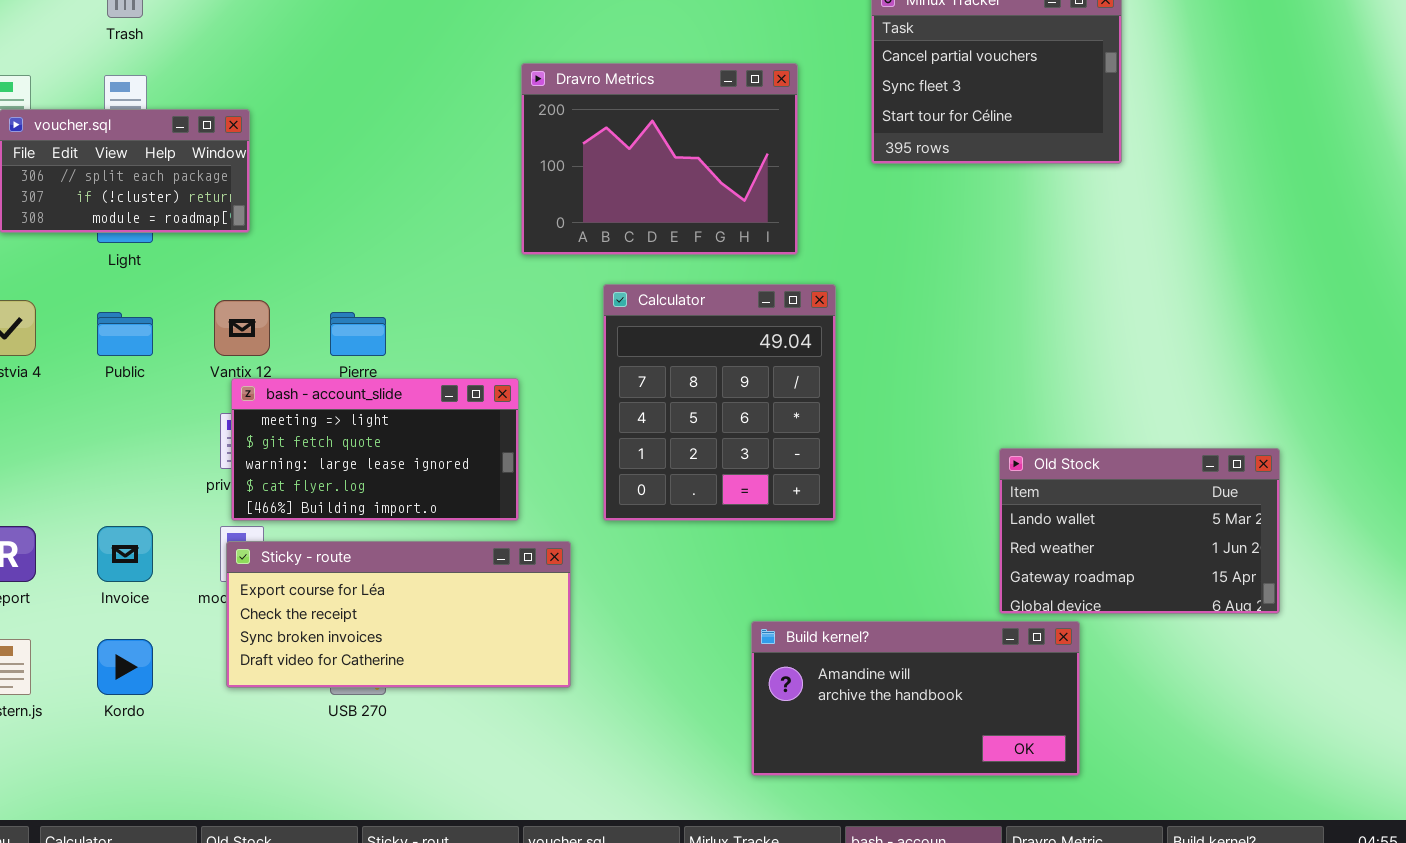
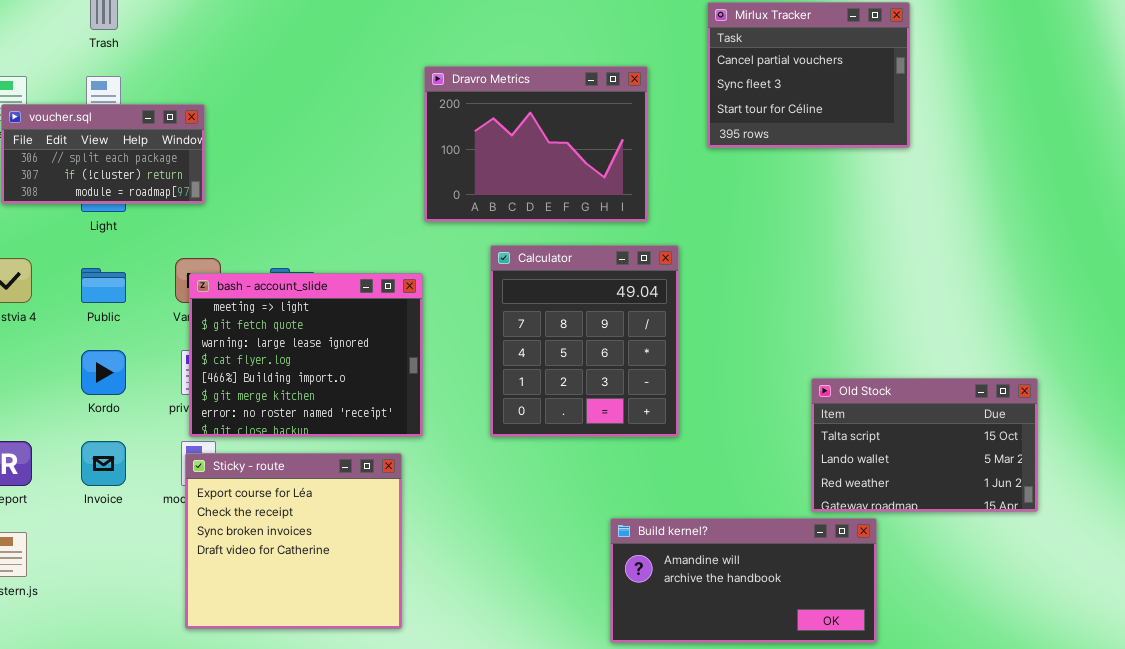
bash - account_slide: [231,378,519,521] -> [189,273,423,437], resized
Old Stock: [999,448,1280,614] -> [811,378,1038,512], scrolled up 1 row
Sticky - route: [226,541,571,688] -> [185,453,402,629], resized
Kordo: [97,639,153,695] -> [81,350,126,395], moved

